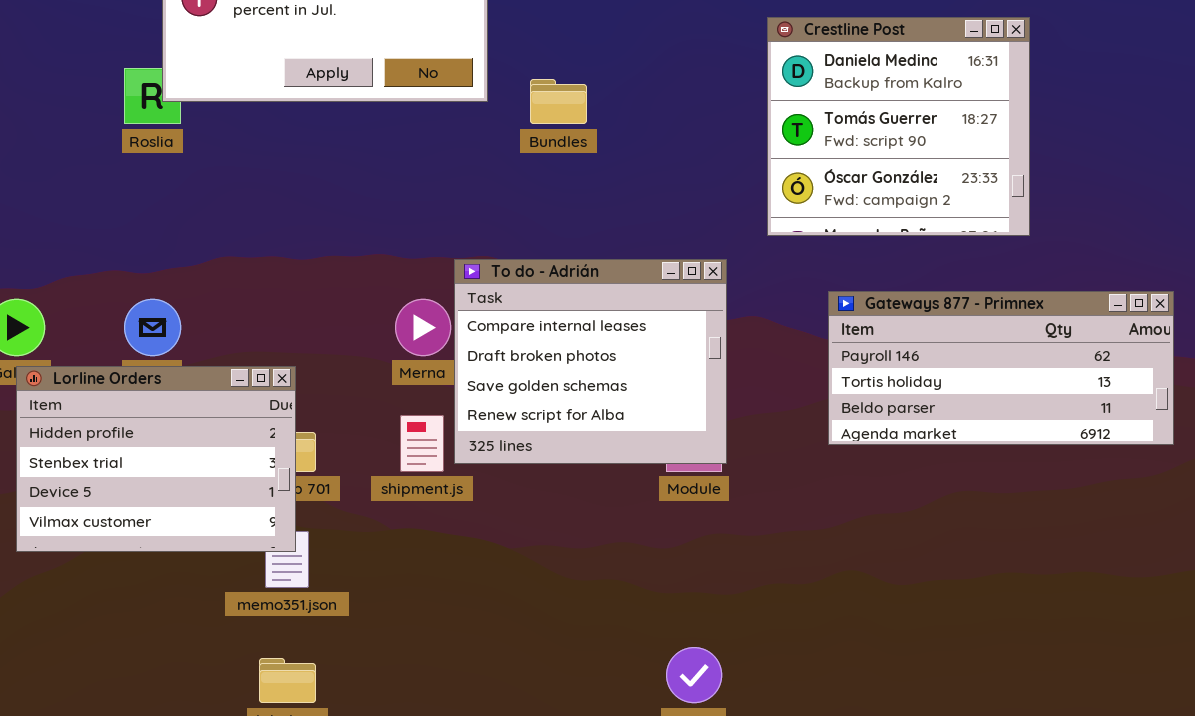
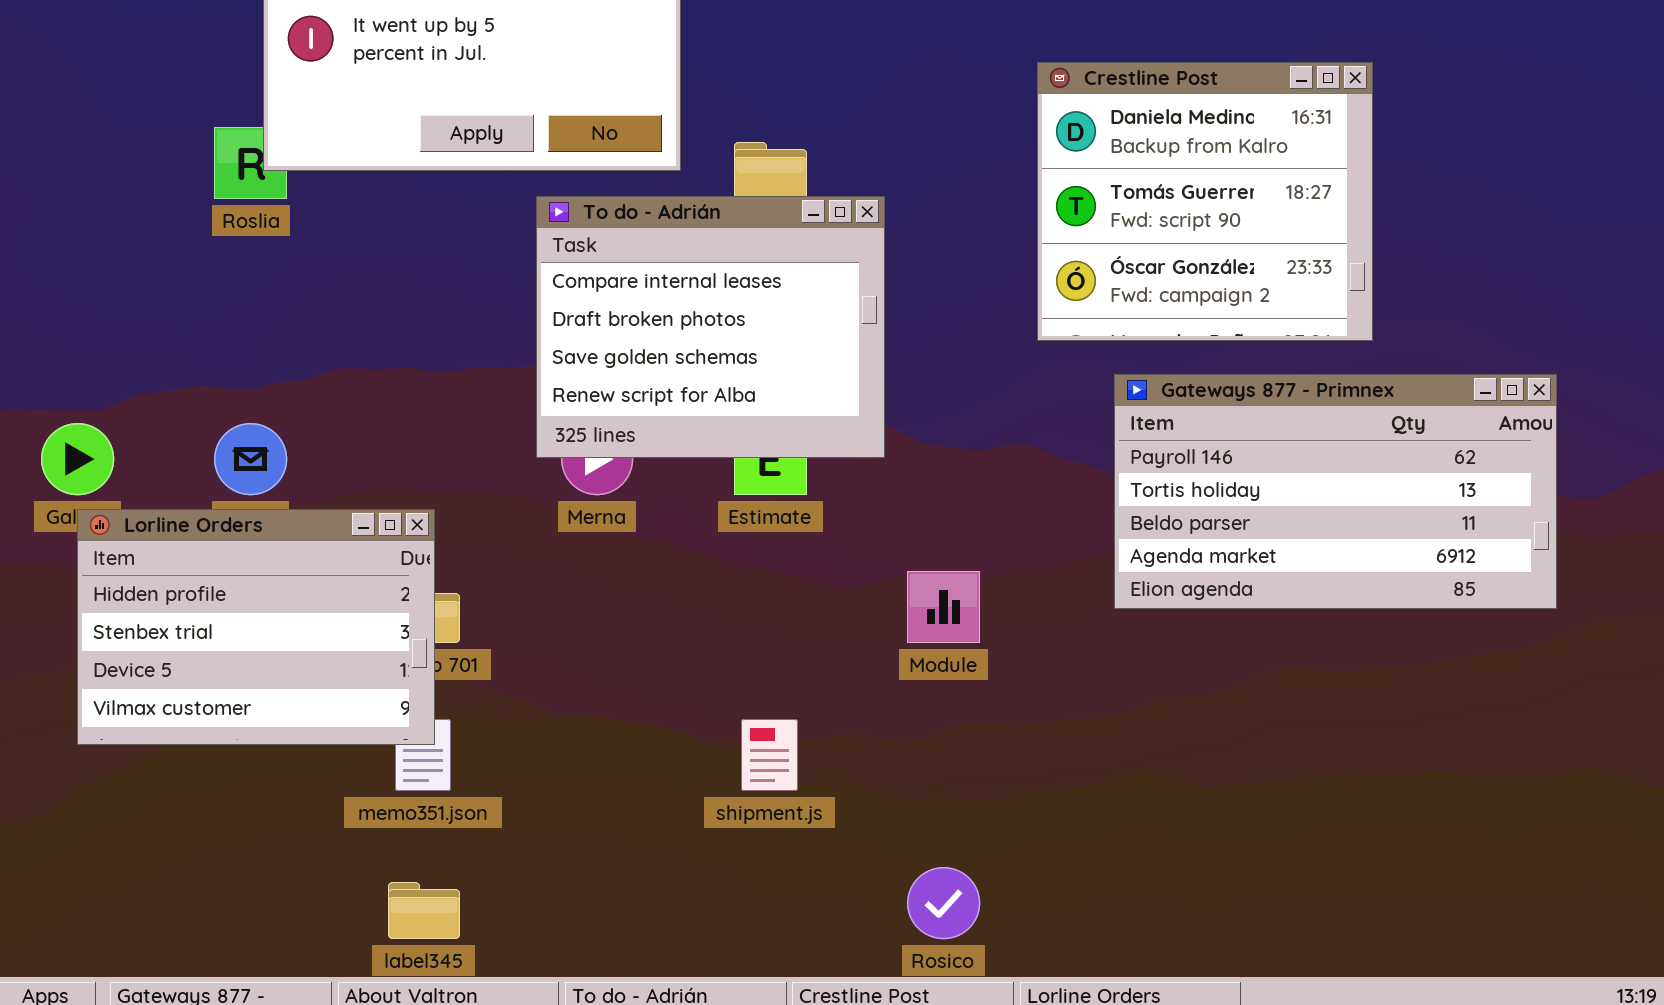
To do - Adrián: [454,259,727,464] -> [536,196,885,458], moved
Gateways 877 - Primnex: [828,291,1174,445] -> [1114,374,1557,609], resized
shipment.js: [400,415,444,472] -> [741,719,798,791], moved

